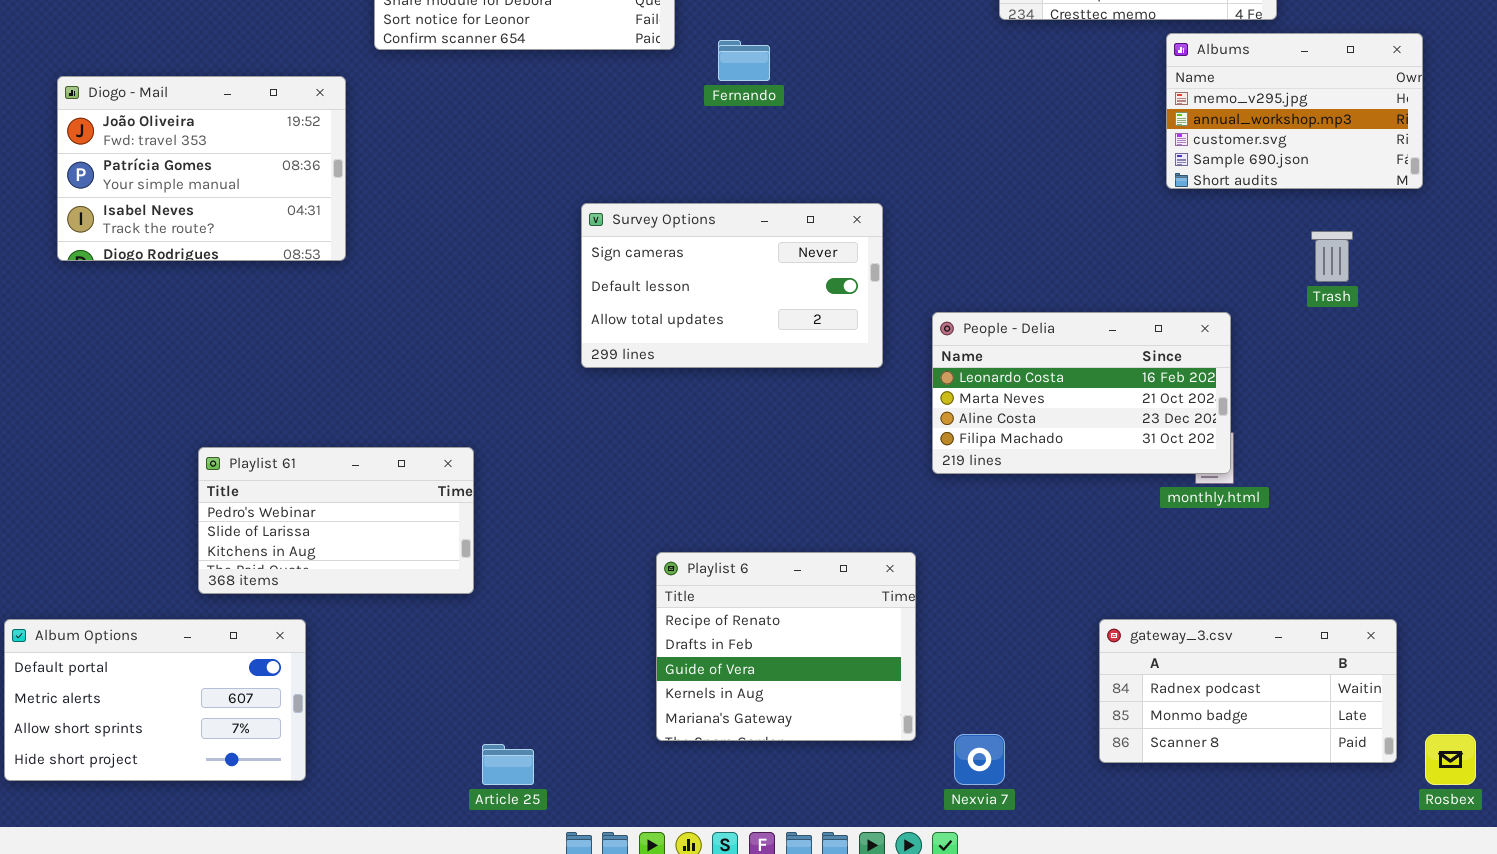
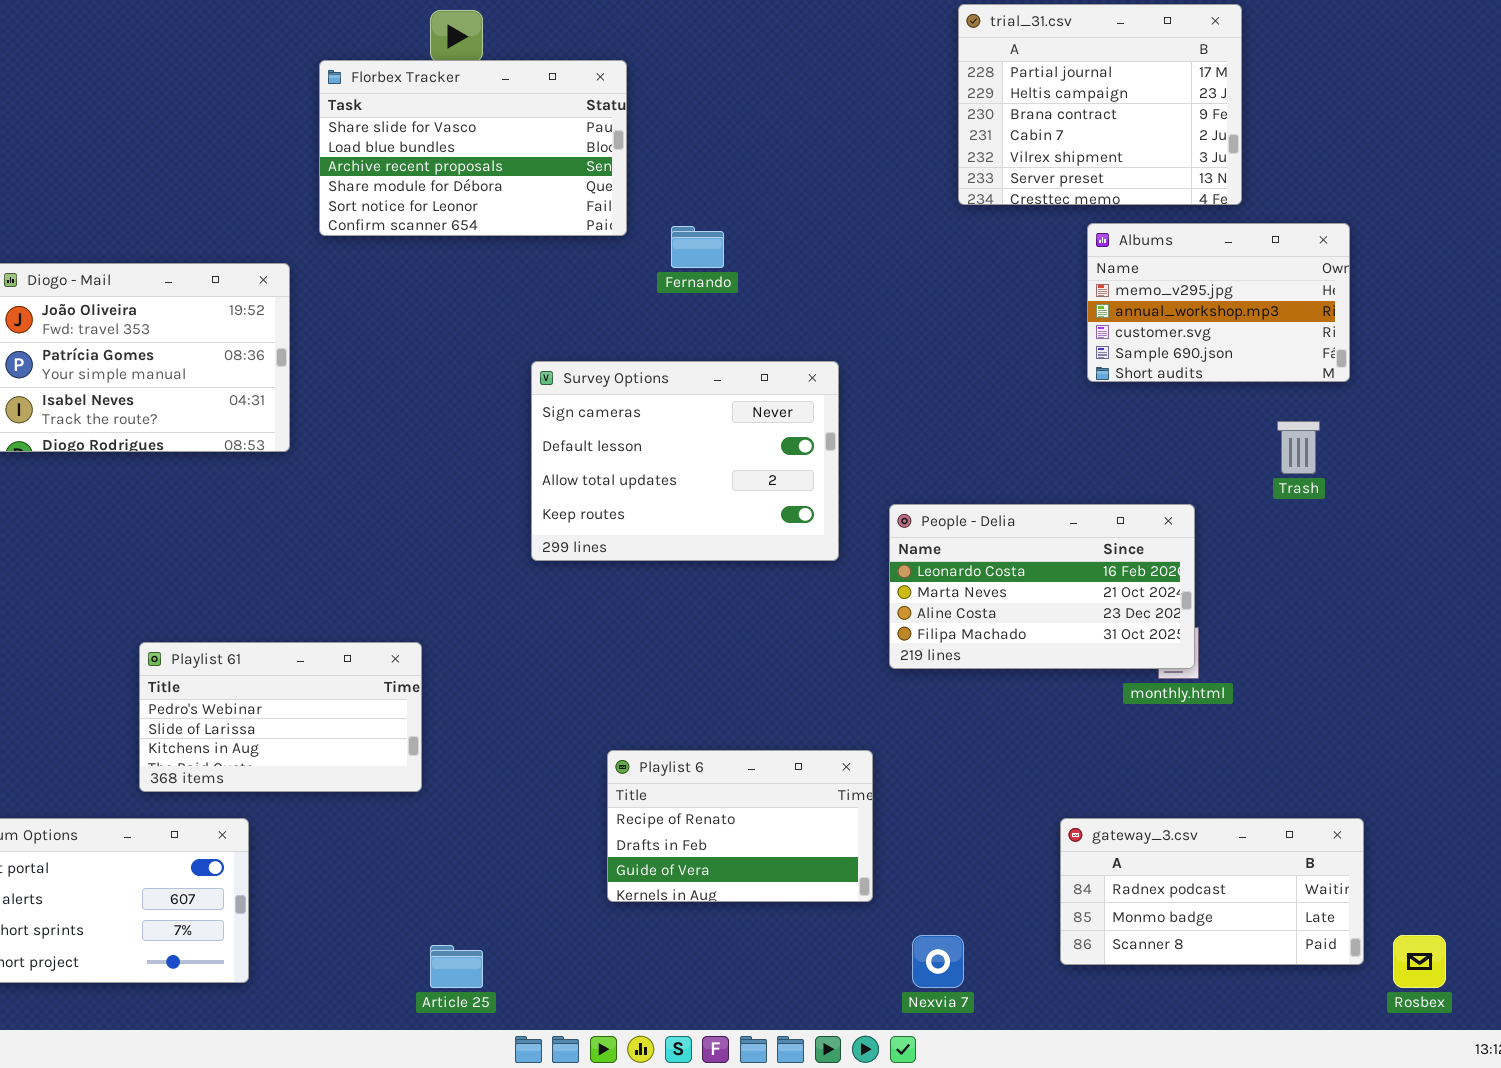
Albums: [1166,33,1423,189] -> [1087,223,1350,382], moved
Survey Options: [581,203,883,368] -> [531,361,839,561], resized
Playlist 6: [656,552,916,741] -> [607,750,873,902], resized

